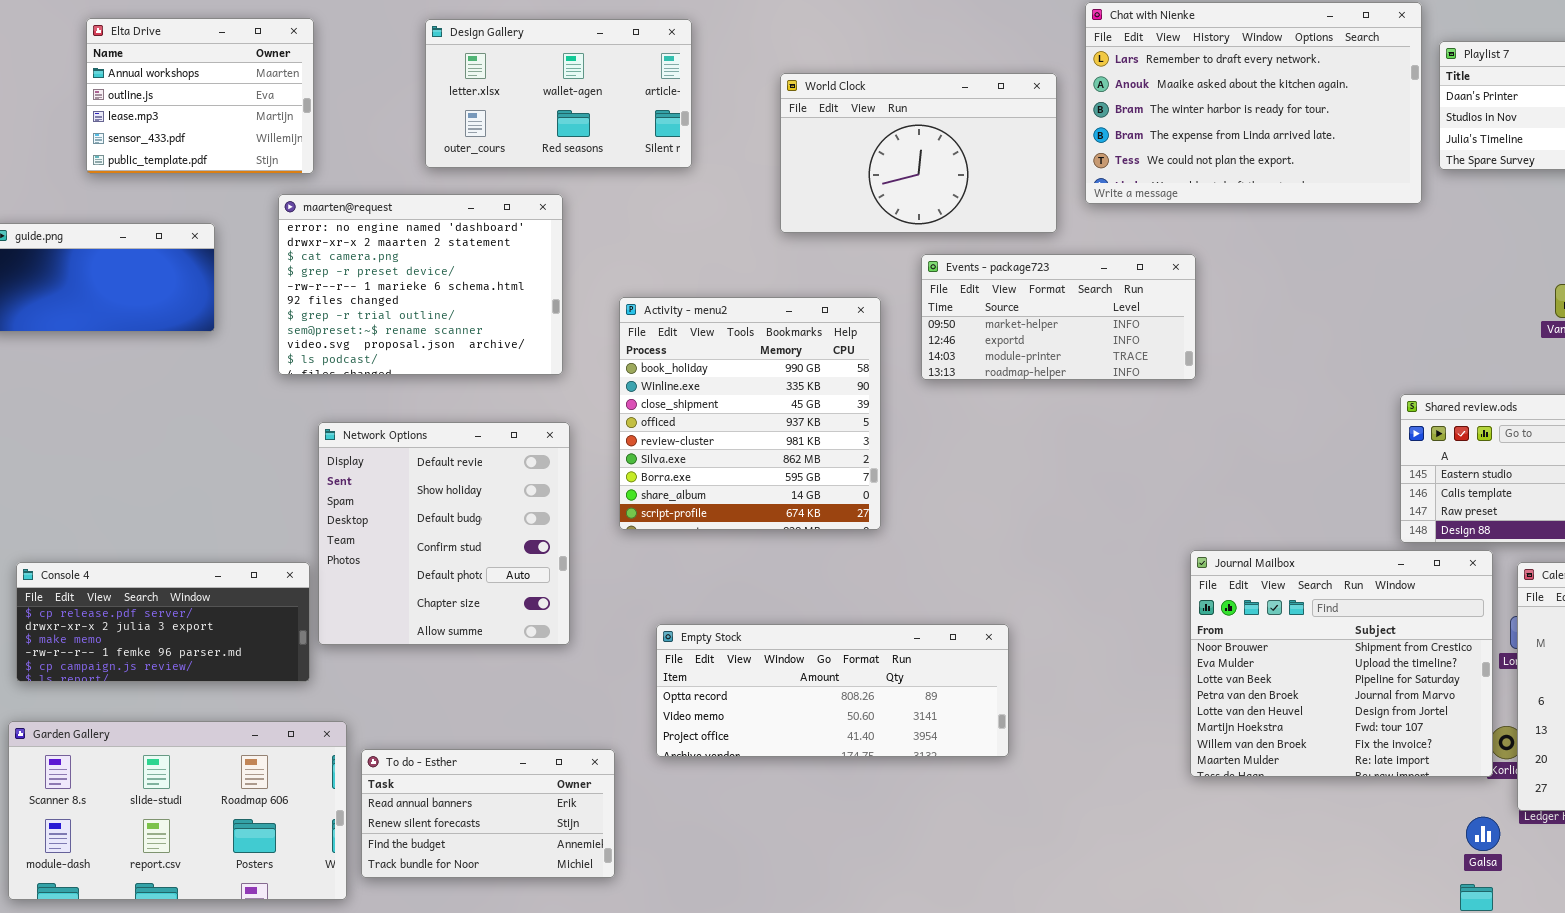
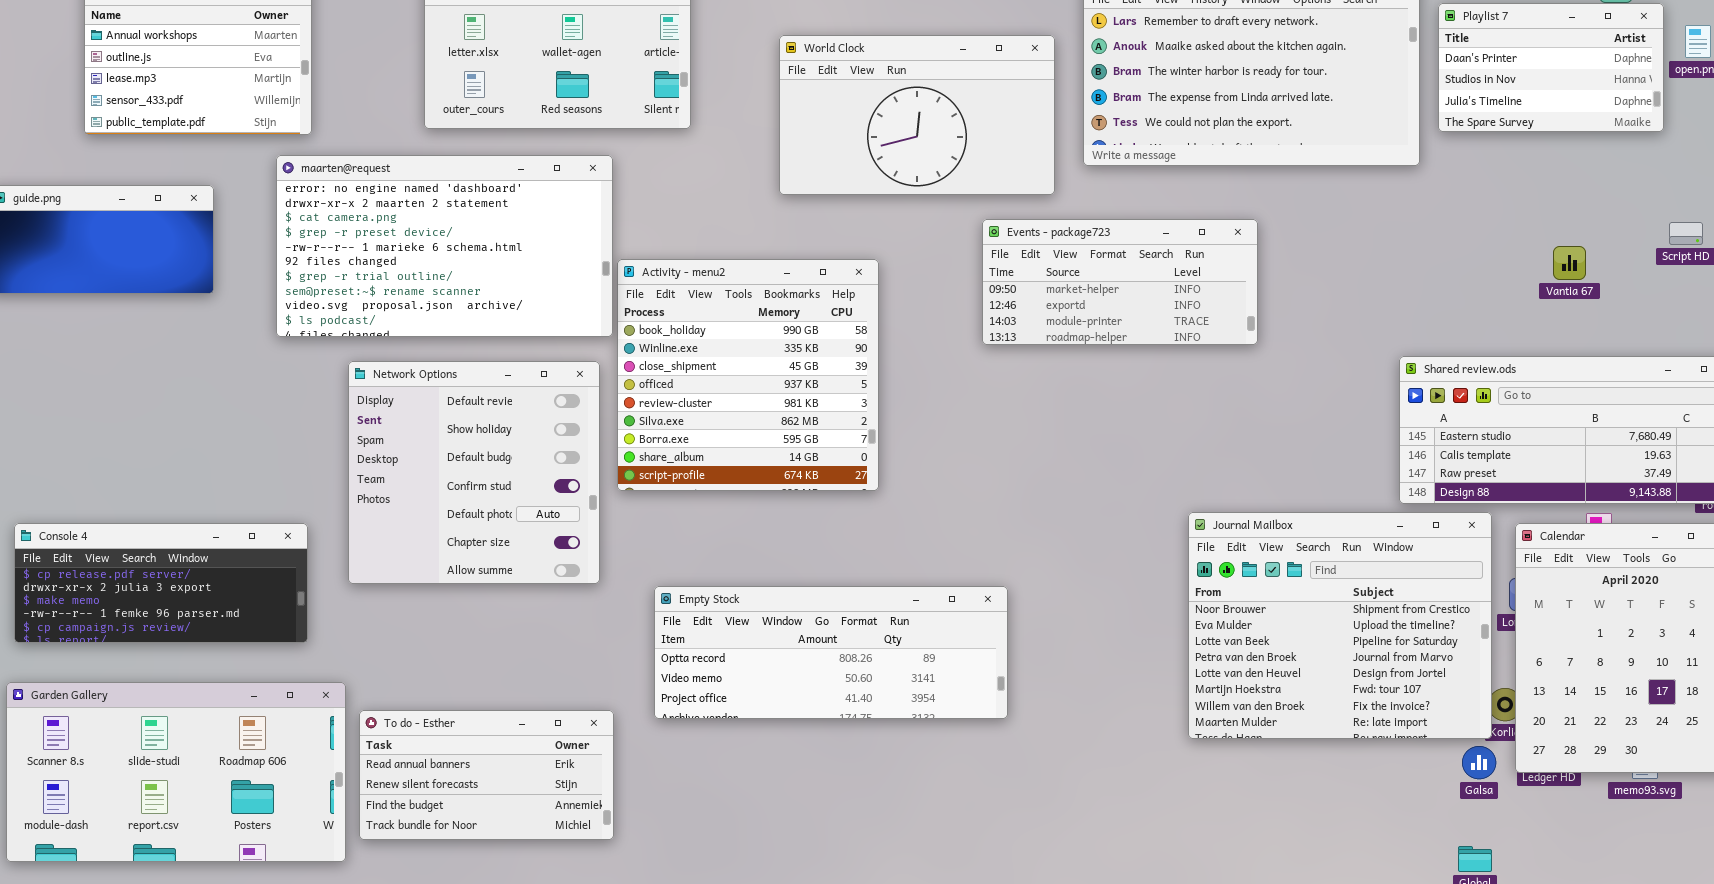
maarten@request: [278,194,563,375] -> [276,155,613,337], resized
Events - package723: [921,254,1196,380] -> [982,219,1258,345], moved
Network Options: [318,422,570,645] -> [348,361,600,584], moved
Galsa: [1466,817,1500,851] -> [1462,746,1496,779], moved

